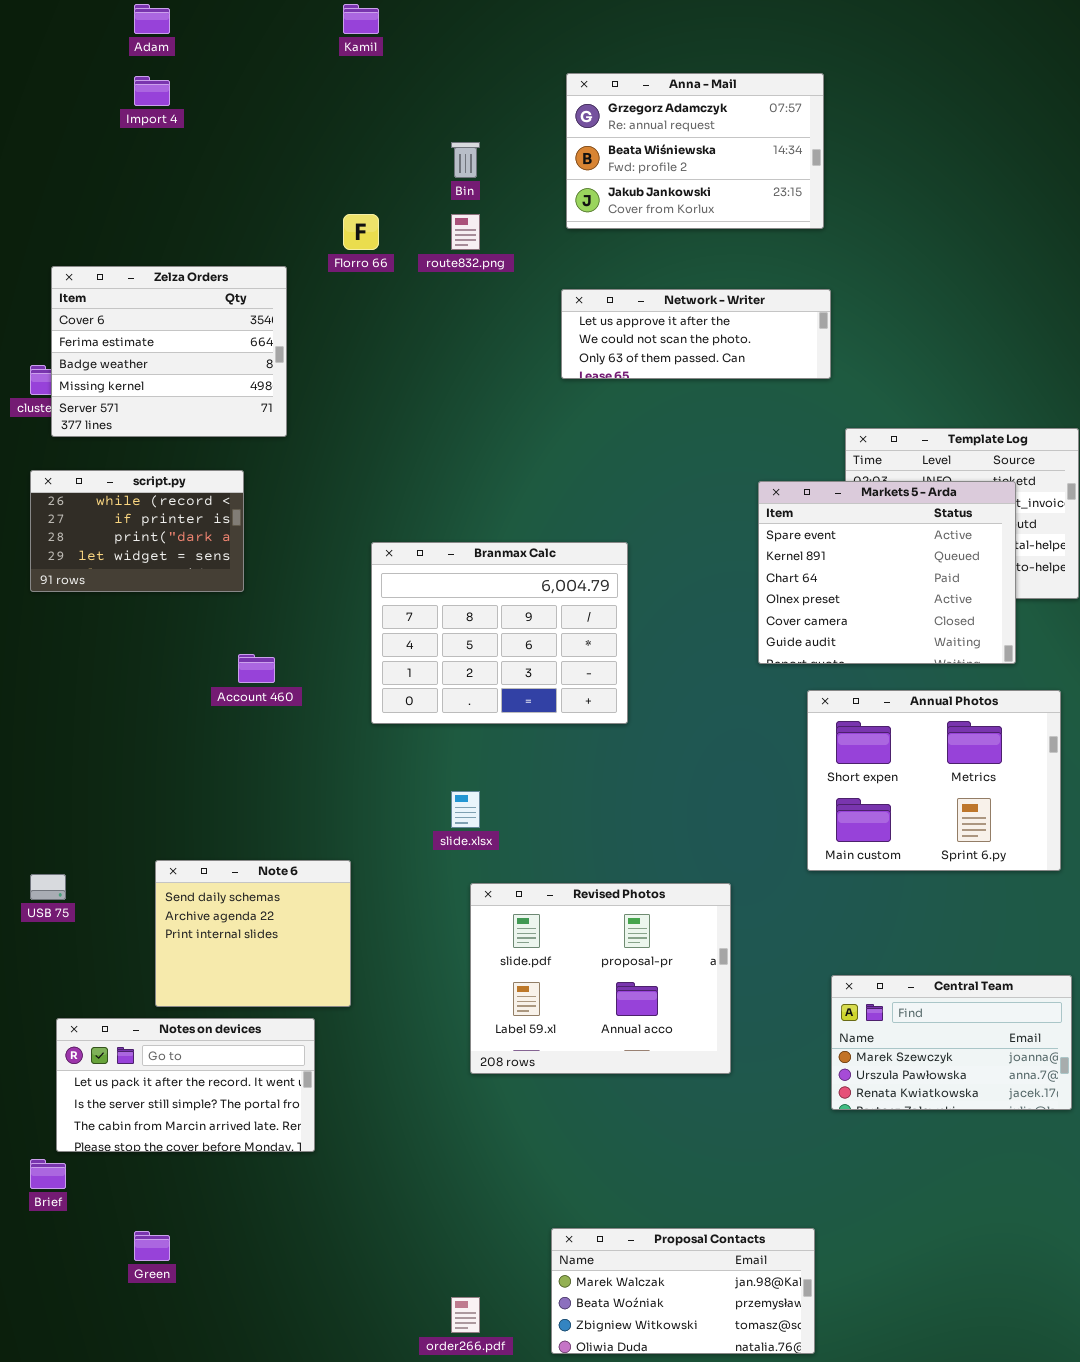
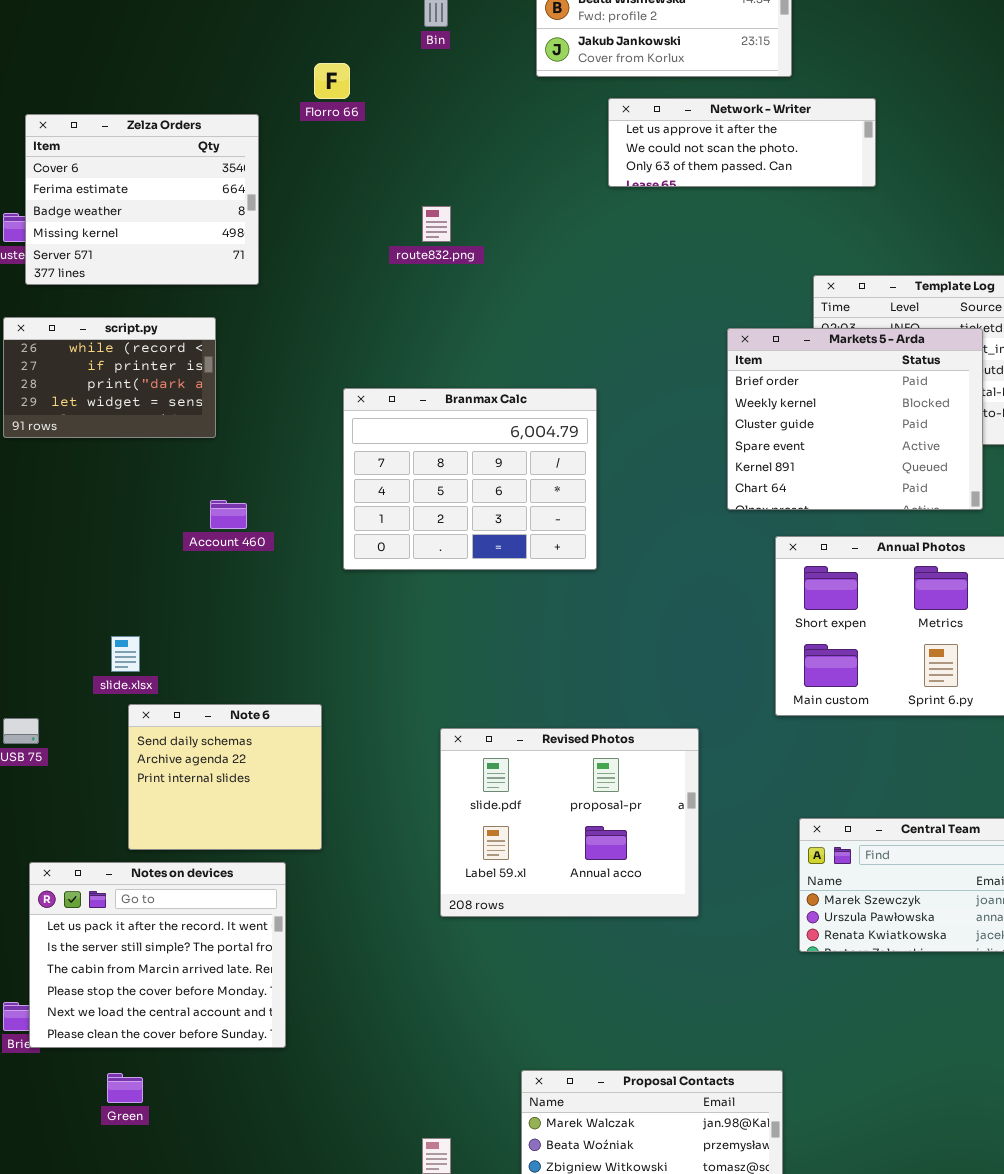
route832.png: [451,214,480,250] -> [422,206,451,242], moved
Network - Writer: [561,289,831,379] -> [608,98,876,187], moved
Markets 5 - Arda: [758,481,1016,664] -> [727,328,983,510], scrolled up 3 rows
slide.xlsx: [451,791,480,828] -> [111,636,140,672], moved
Notes on devices: [56,1018,315,1152] -> [29,862,286,1048], resized

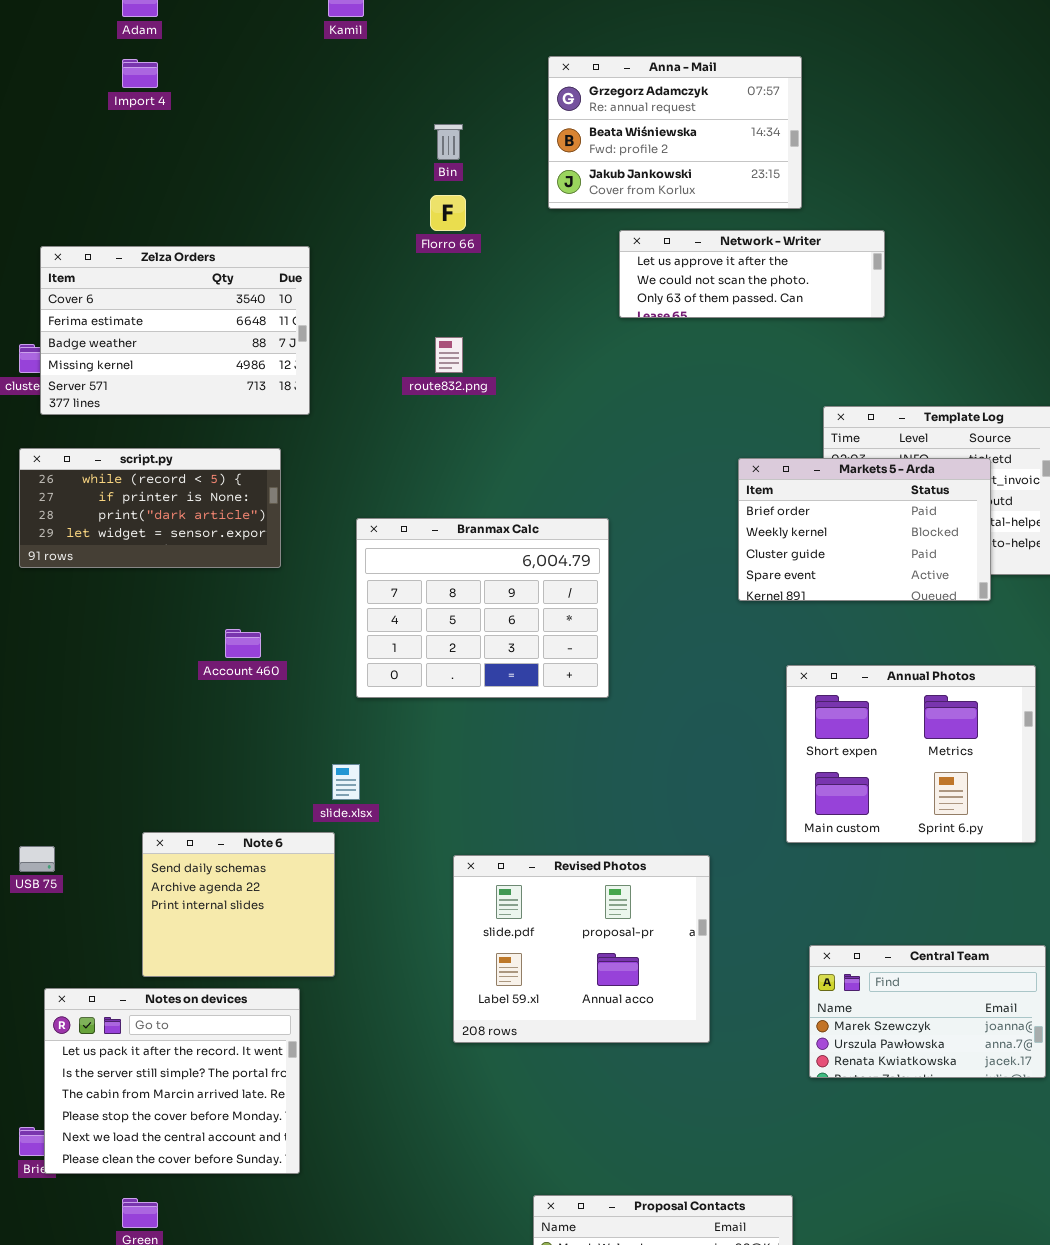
Florro 66: [314,63,350,99] -> [430,195,466,231], moved
Zelza Orders: [25,114,259,285] -> [40,246,310,415], resized
script.py: [3,317,216,438] -> [19,448,281,568], resized
Markets 5 - Arda: [727,328,983,510] -> [738,458,991,601], resized
slide.xlsx: [111,636,140,672] -> [332,764,360,800], moved

